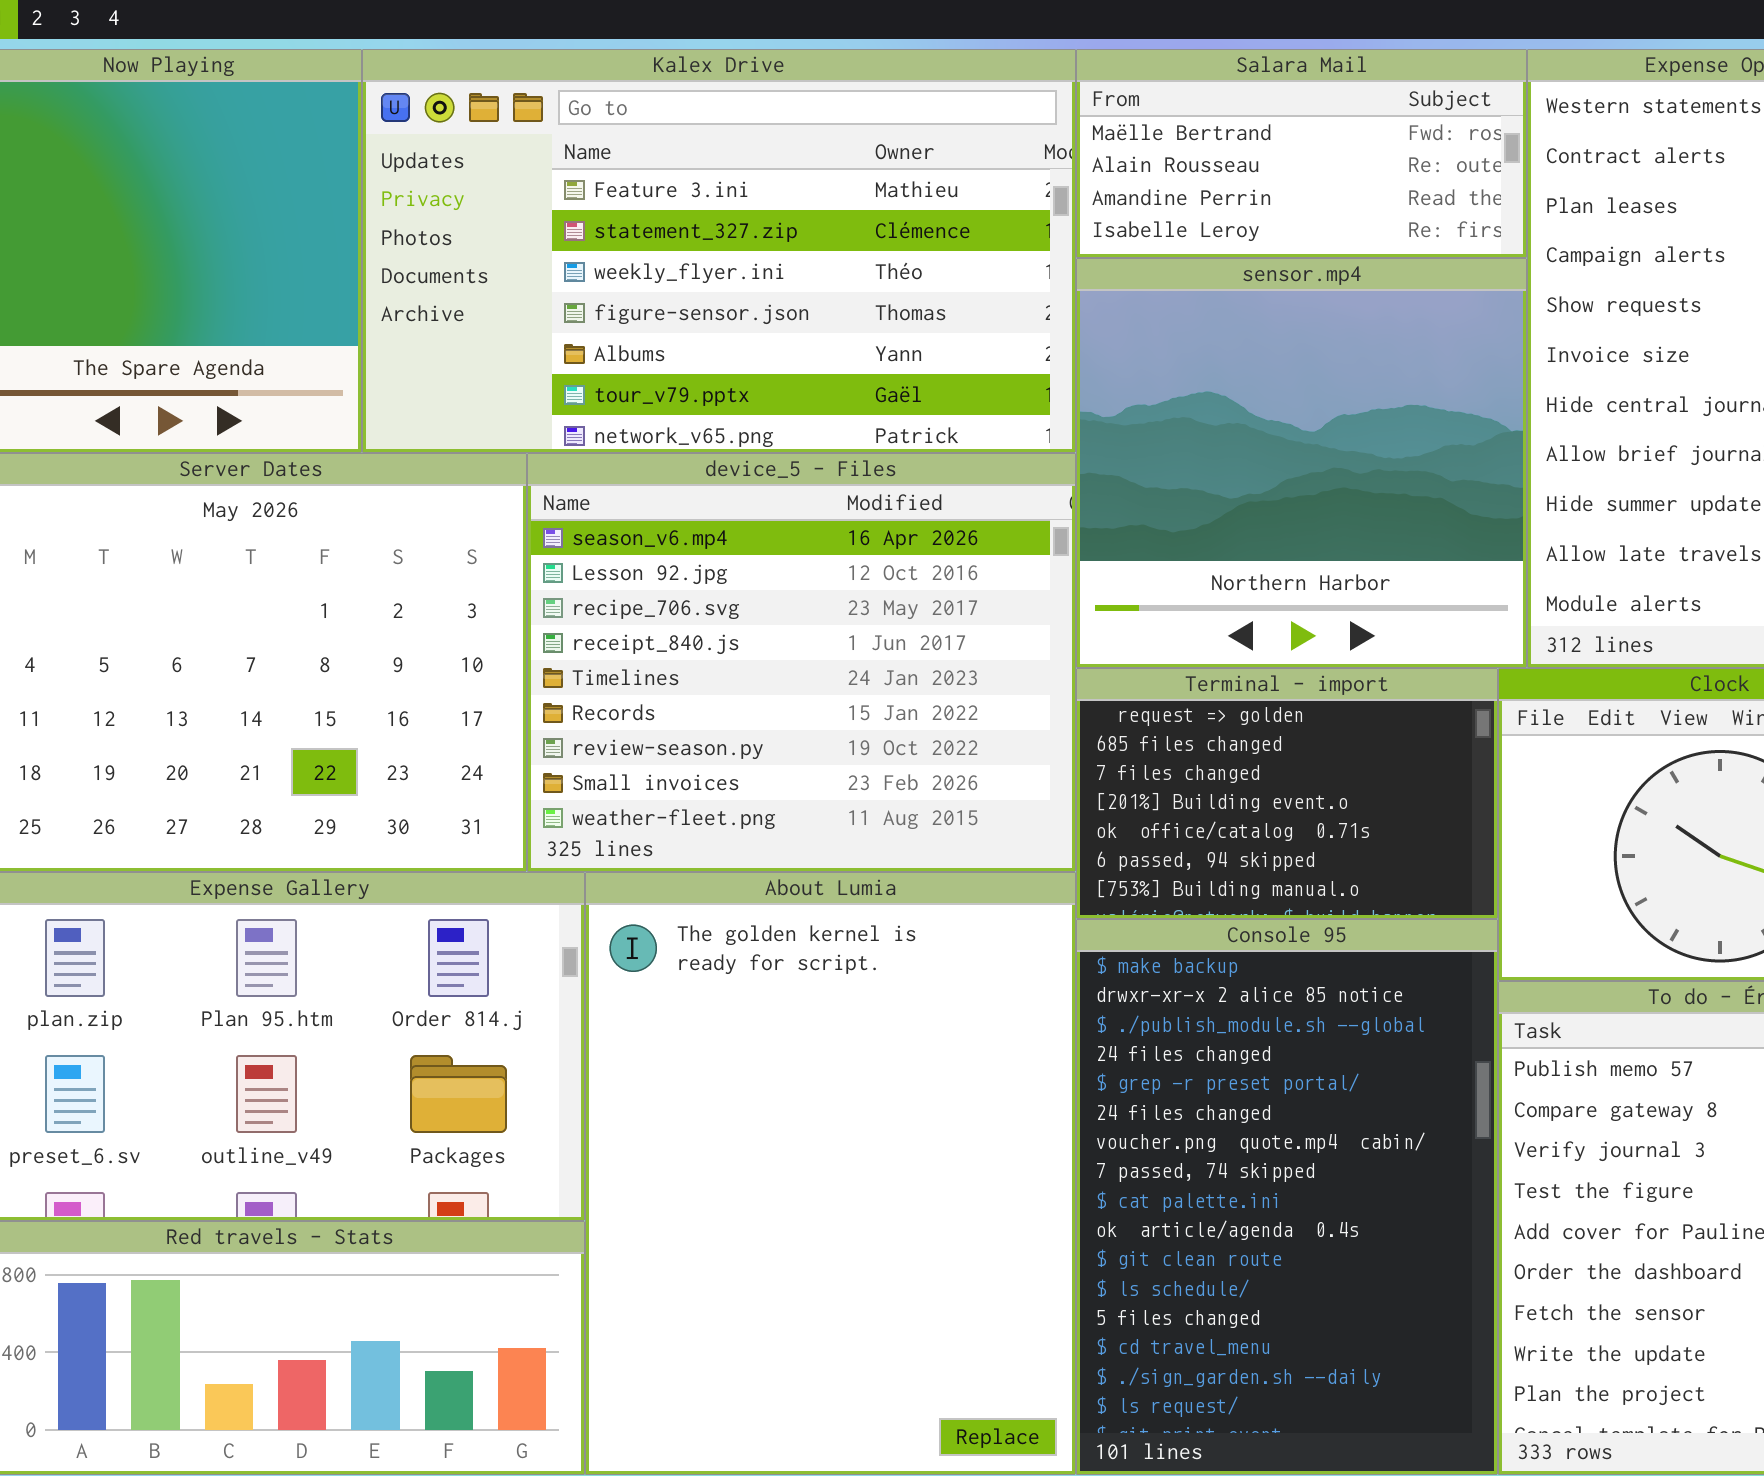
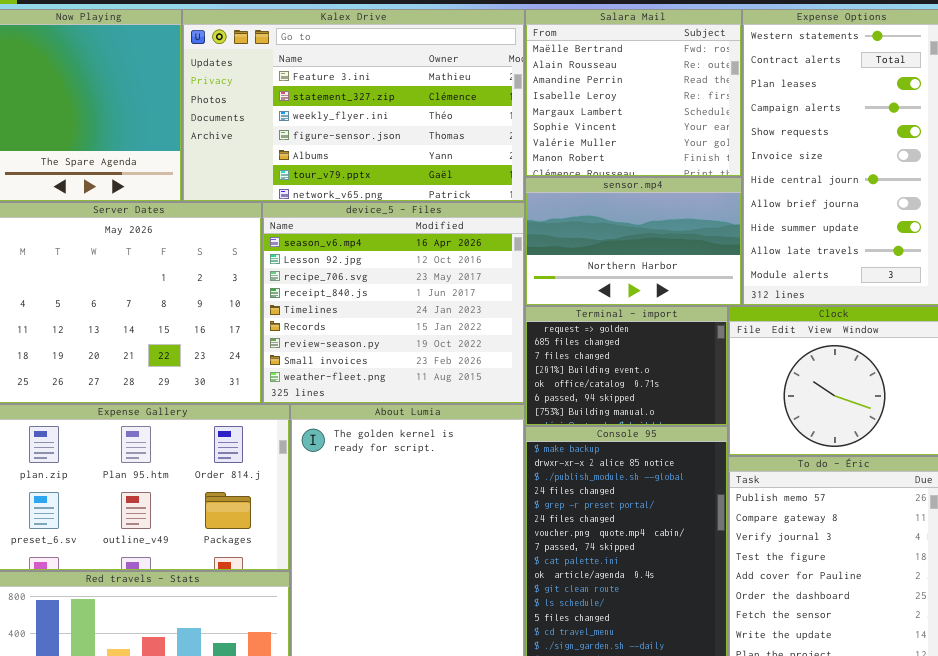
Salara Mail: [1076,49,1527,258] -> [525,9,742,177], resized
sensor.mp4: [1076,258,1527,668] -> [525,177,742,306], resized

